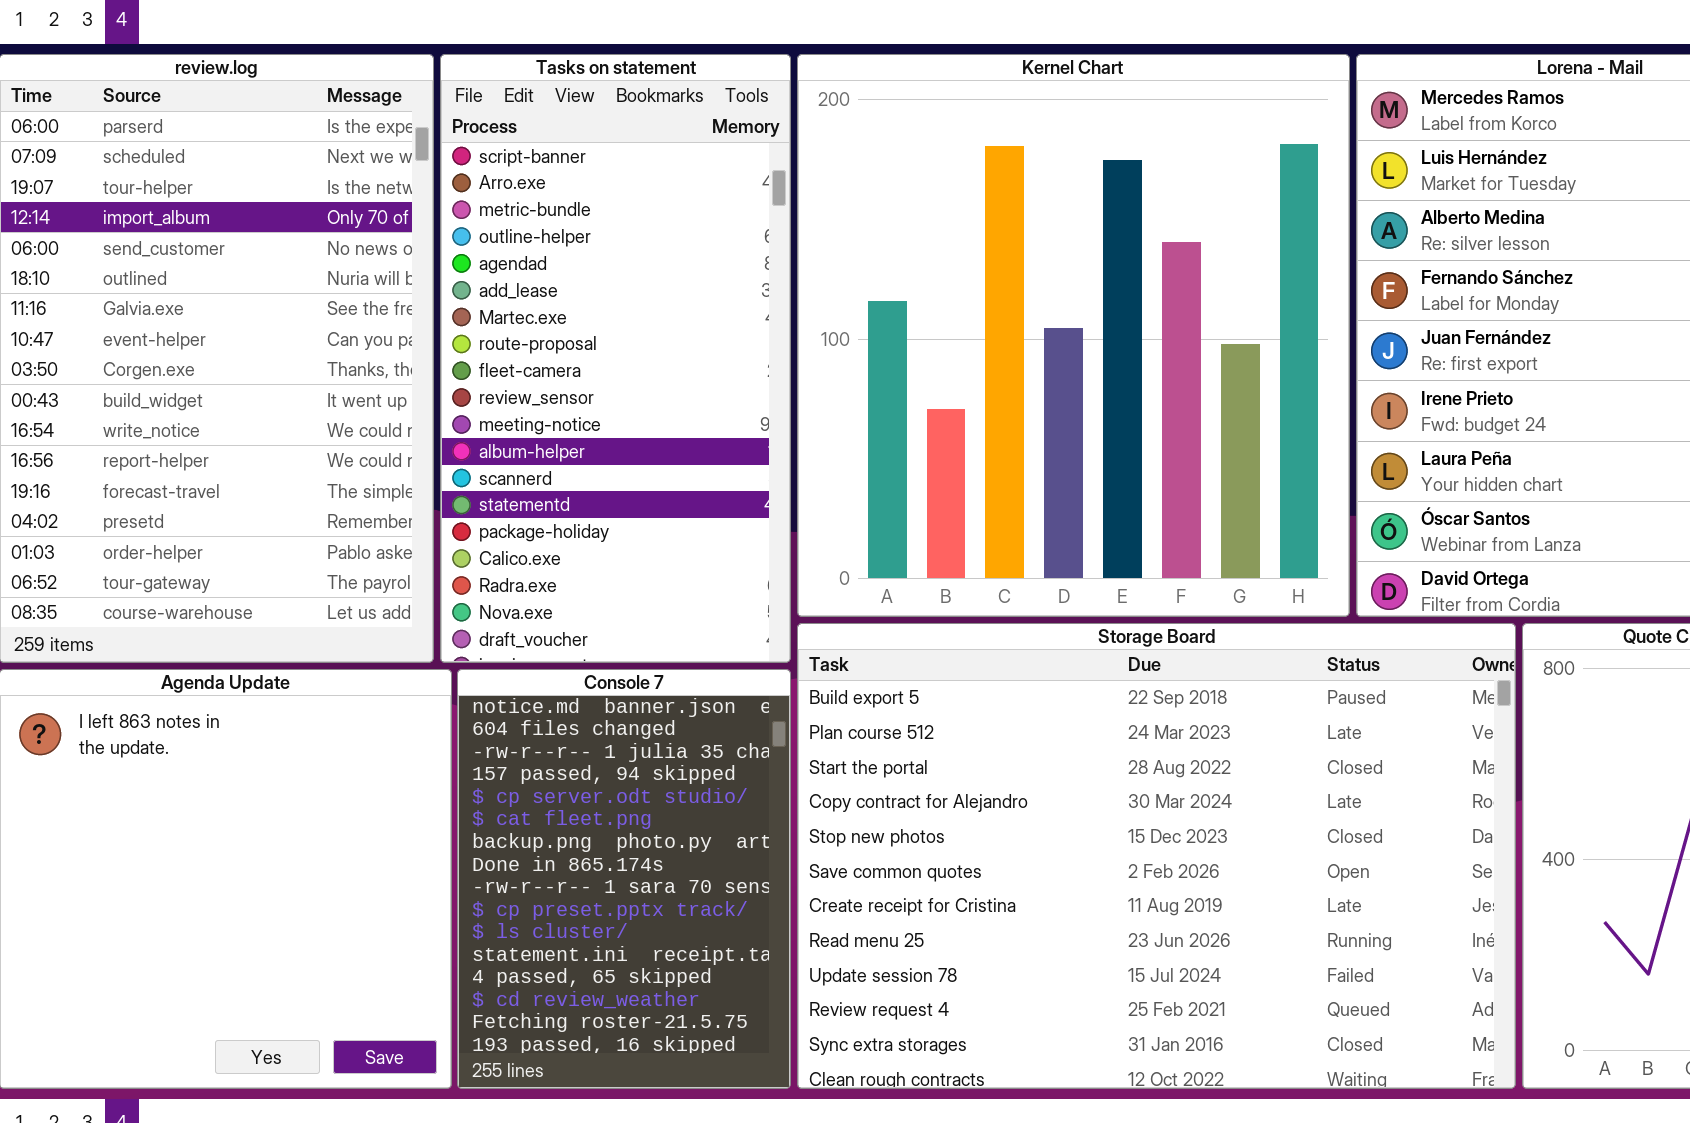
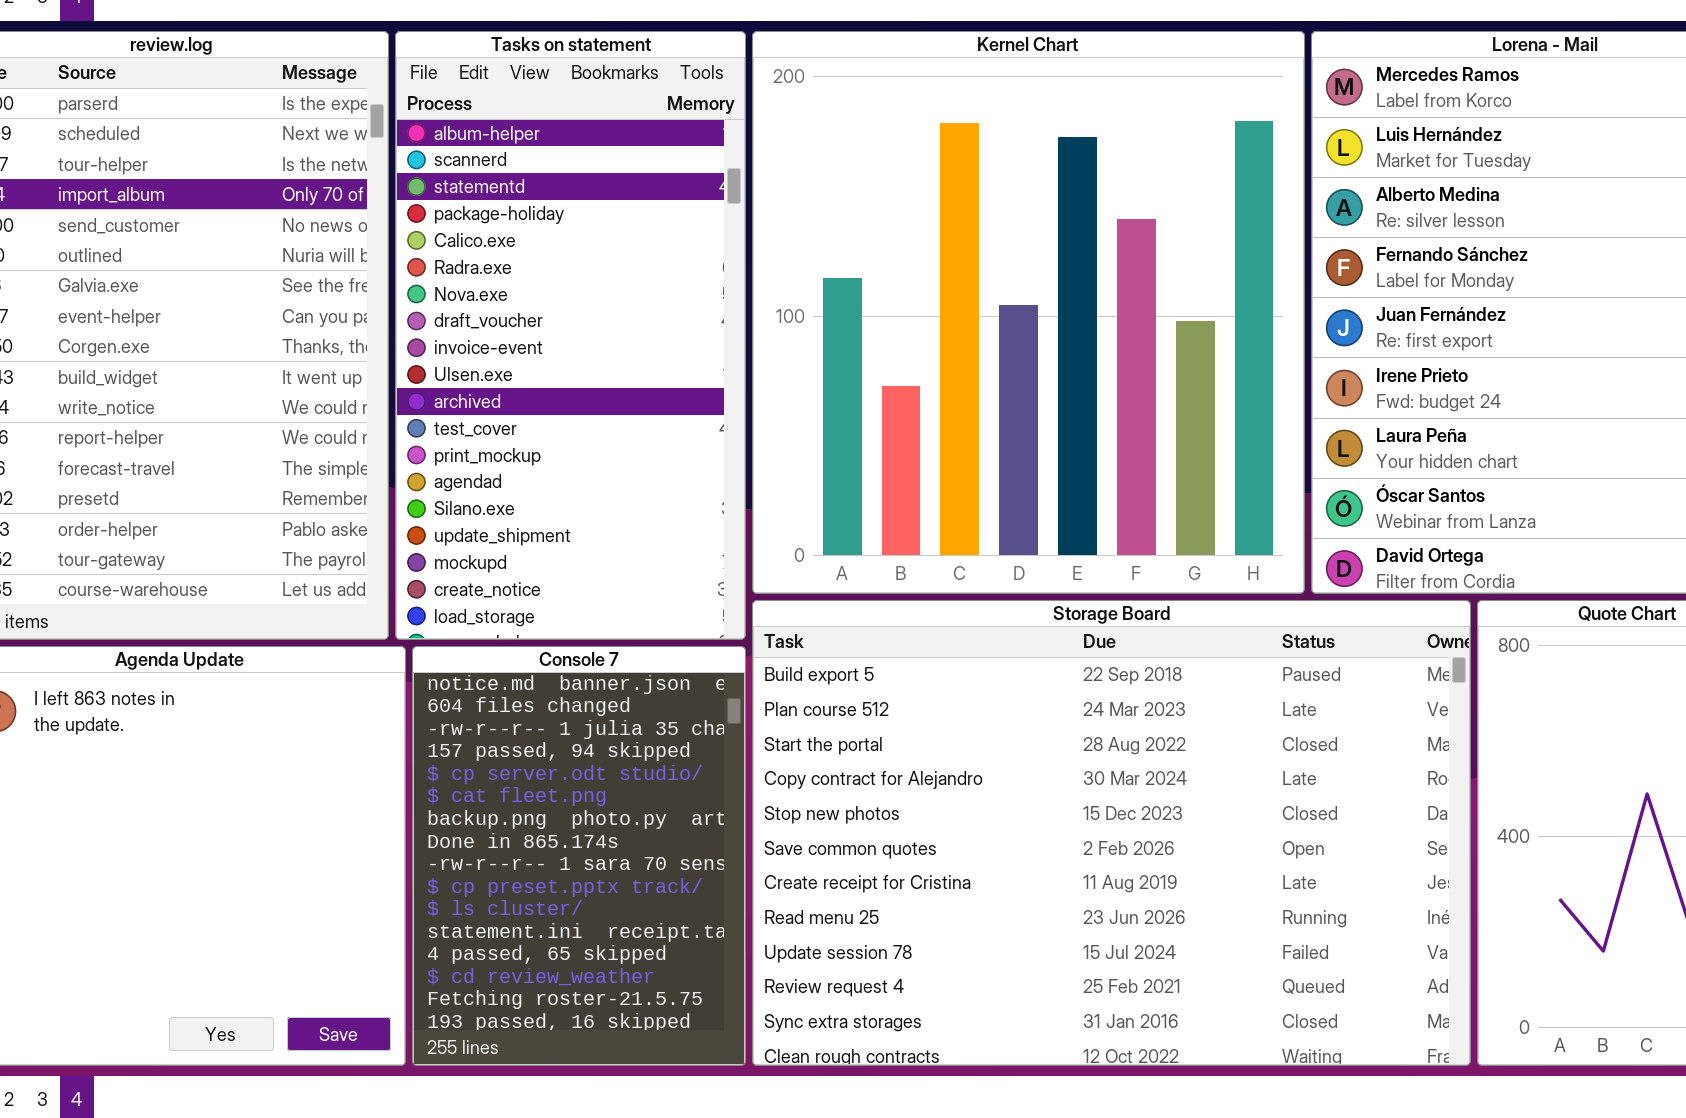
Tasks on statement: [440,54,791,663] -> [395,31,746,640], scrolled down 11 rows

